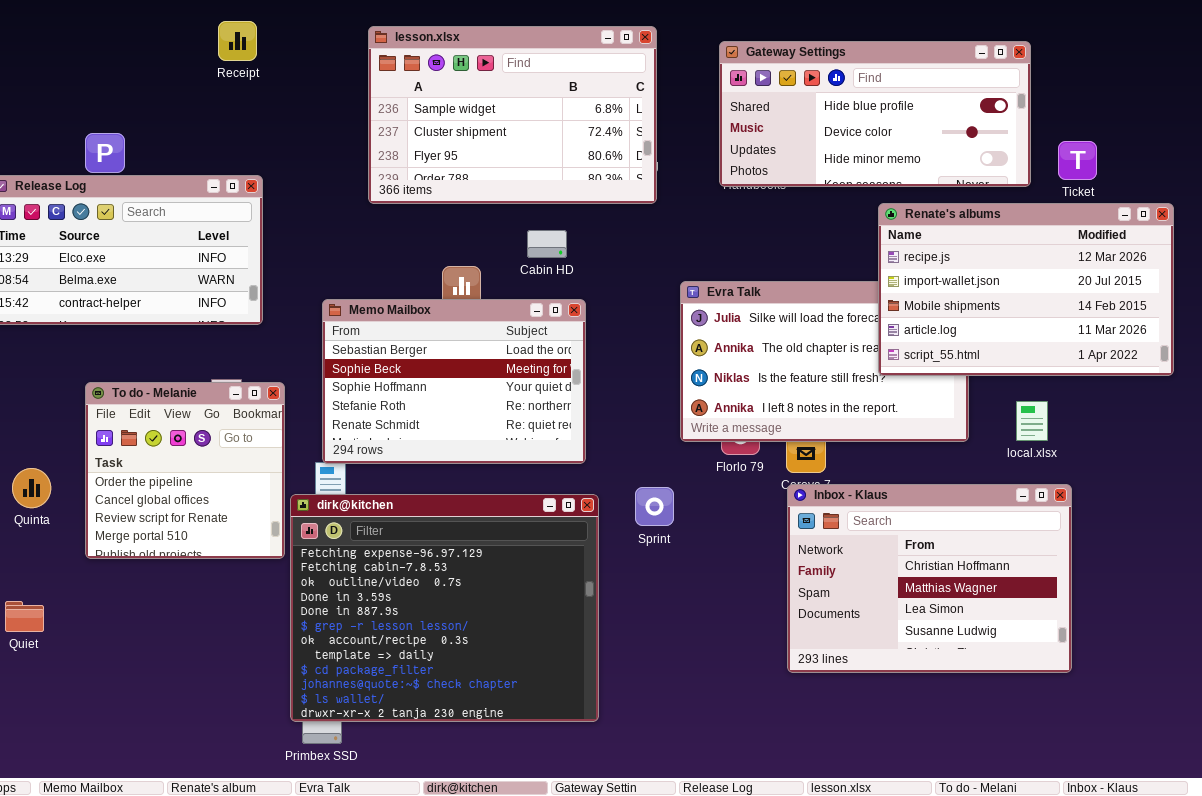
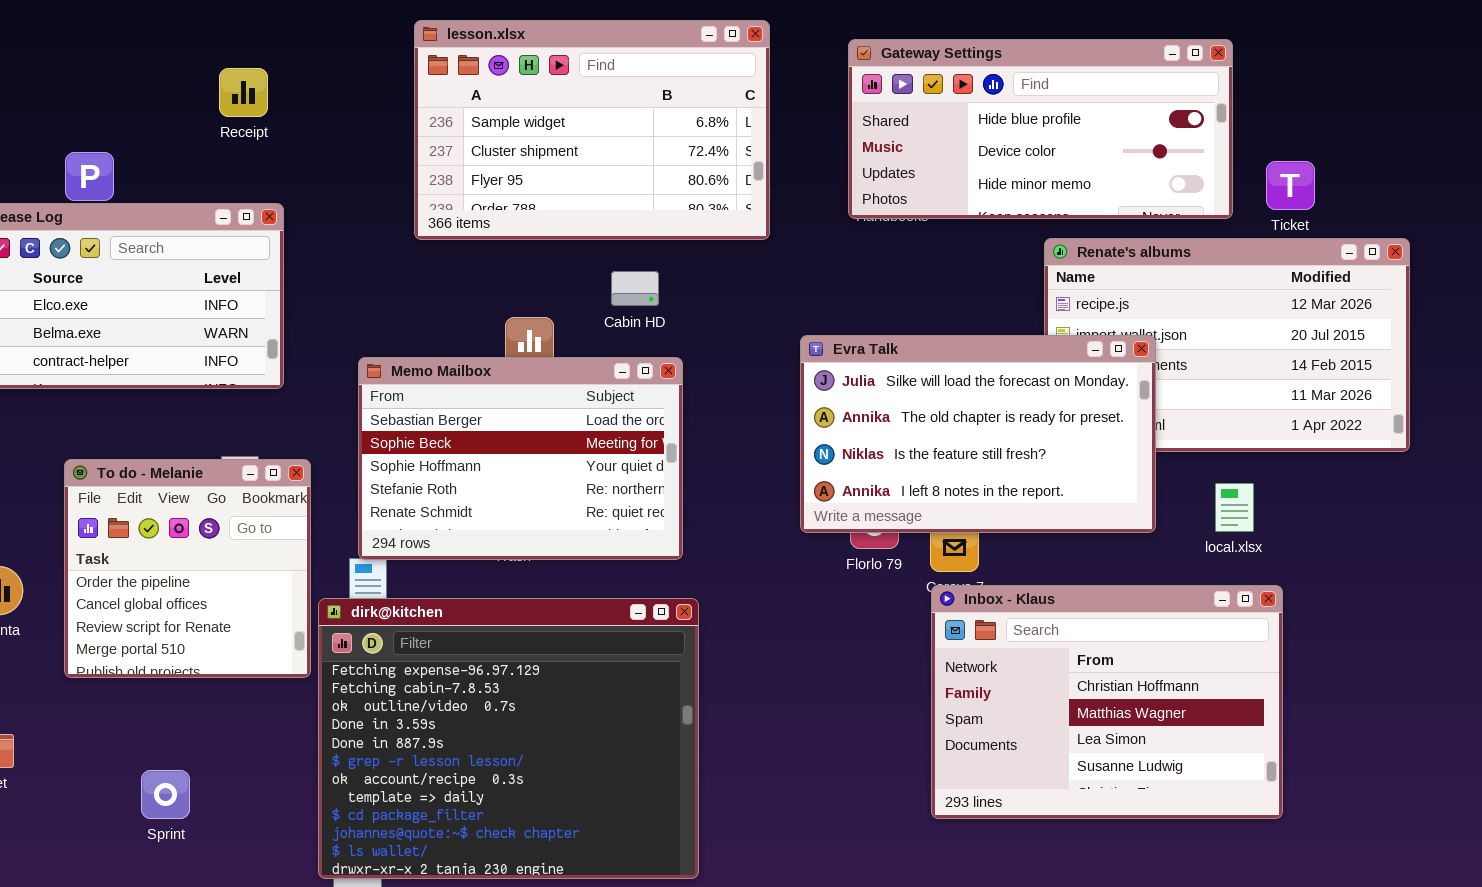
Receipt: [218,21,257,61] -> [219,68,268,117], moved
Evra Talk: [680,281,969,442] -> [800,335,1156,533], raised
Sprint: [635,487,674,526] -> [141,770,190,819], moved

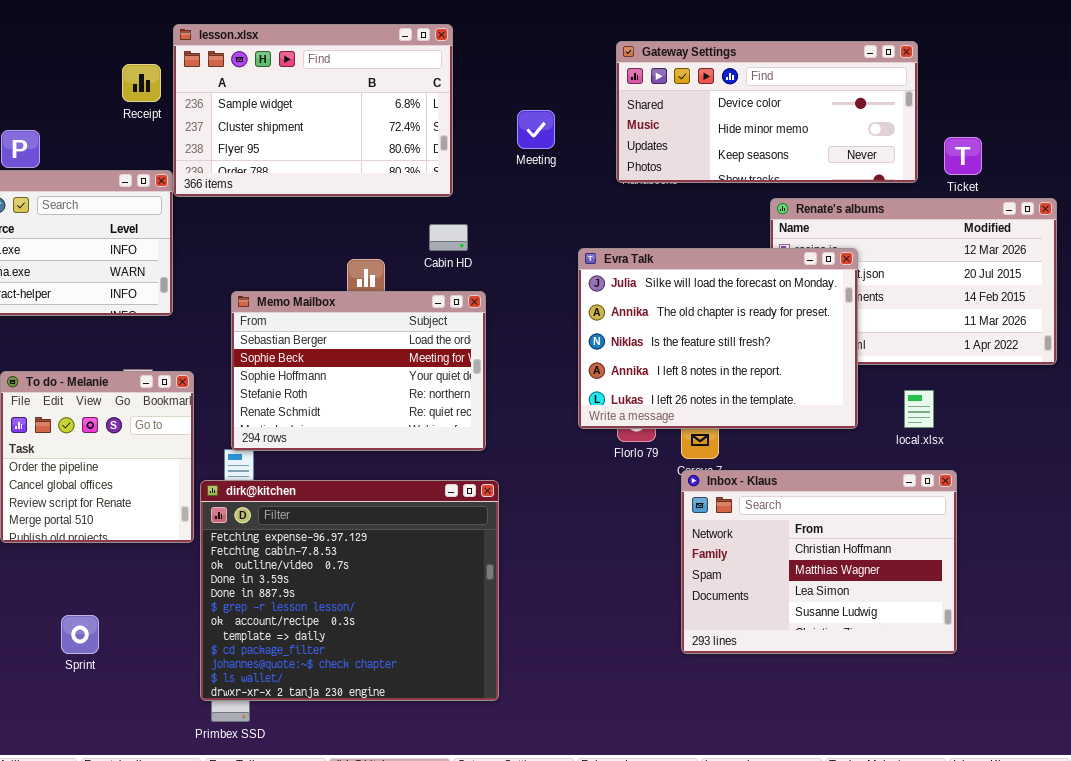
lesson.xlsx: [414,20,770,240] -> [173,24,453,197], moved
Gateway Settings: [848,39,1233,219] -> [616,41,918,183], scrolled down 1 row
Evra Talk: [800,335,1156,533] -> [578,248,858,429], resized

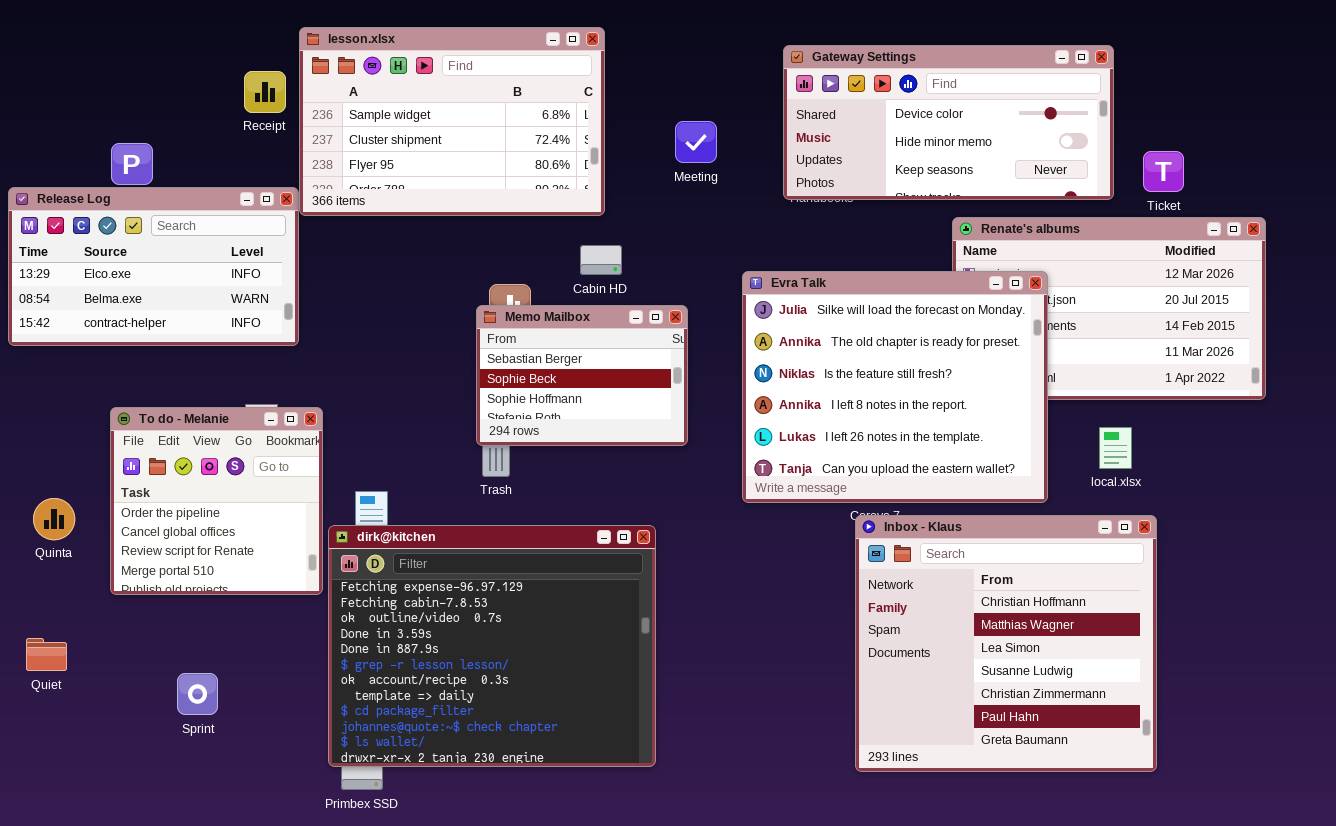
Evra Talk: [578,248,858,429] -> [742,271,1048,503], resized
Memo Mailbox: [231,291,486,451] -> [476,305,688,446], moved, resized
Inbox - Klaus: [681,470,957,654] -> [855,515,1157,772], resized

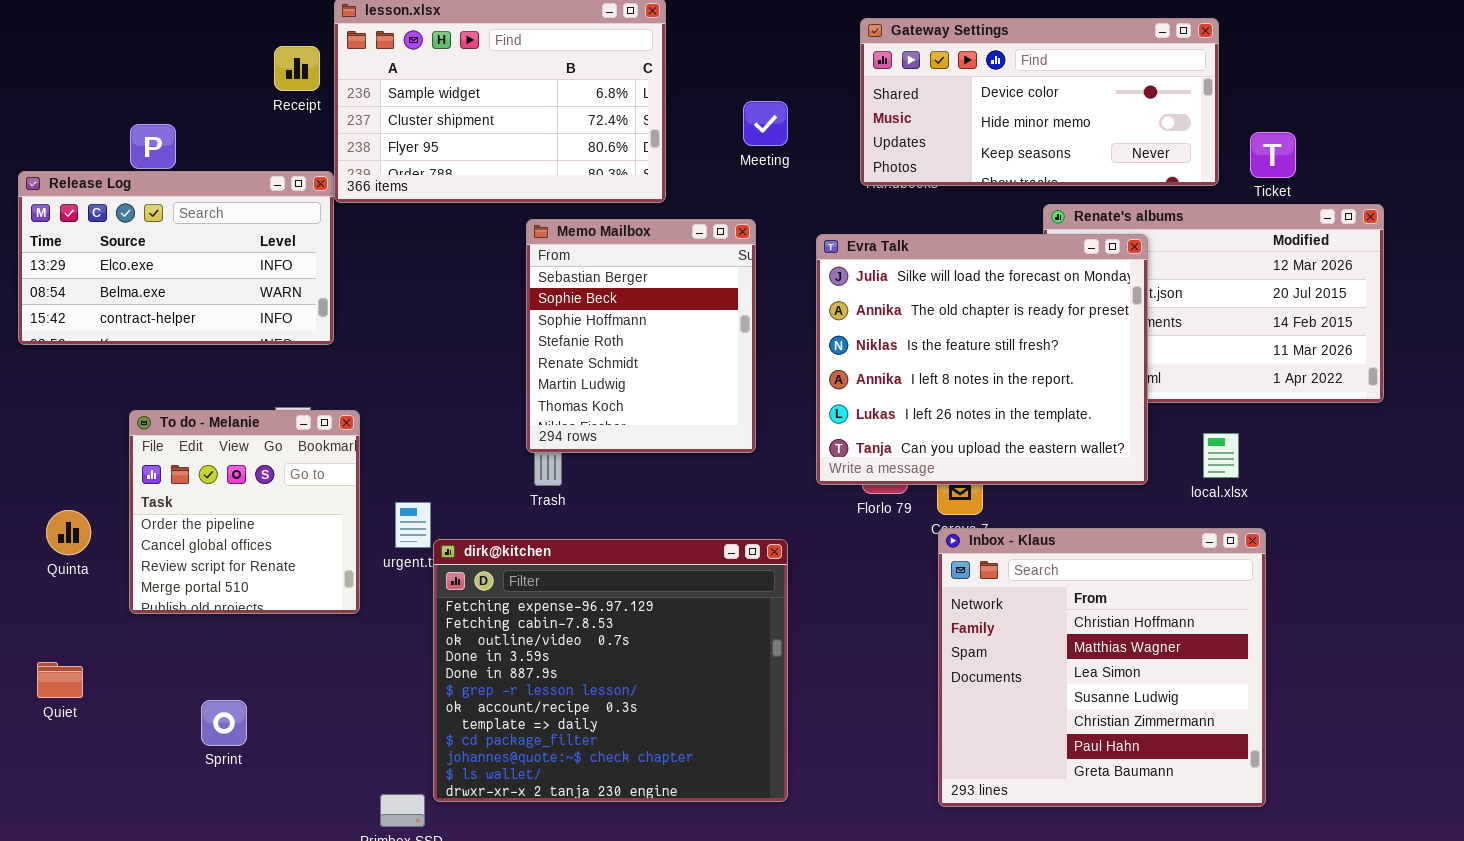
Evra Talk: [742,271,1048,503] -> [816,234,1148,485], moved
Memo Mailbox: [476,305,688,446] -> [526,219,756,453], resized
dirk@kitchen: [328,525,656,767] -> [433,539,788,802], moved

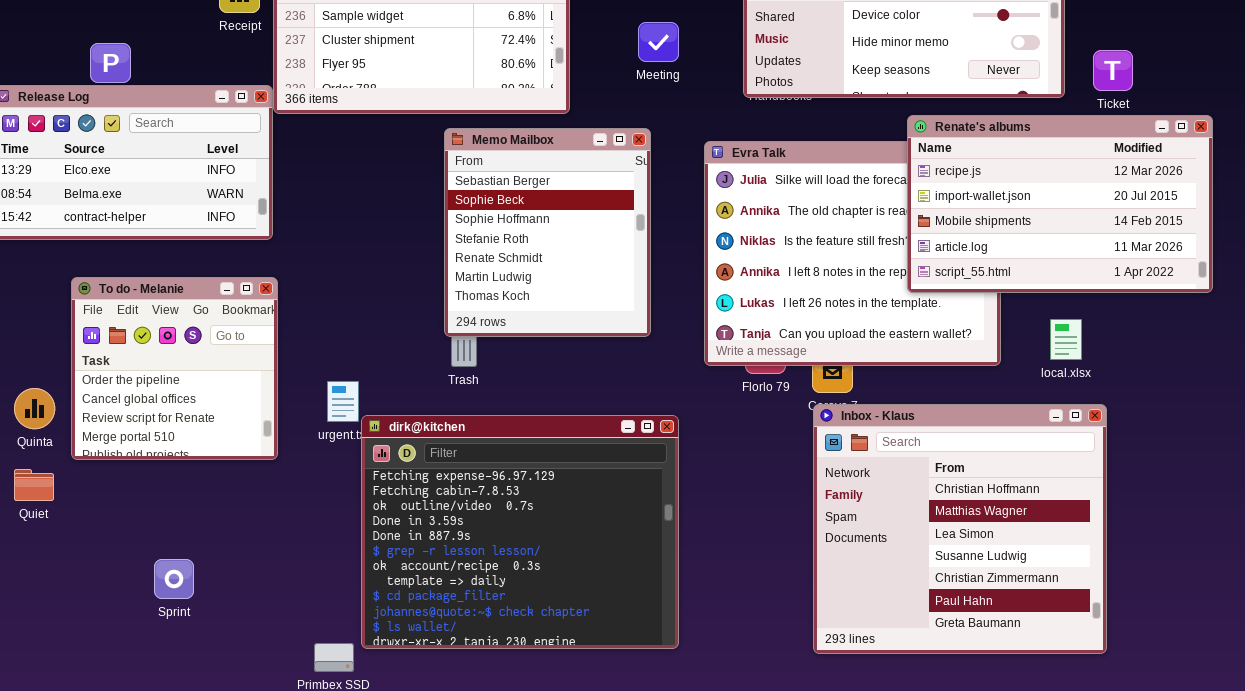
Renate's albums: [1043,204,1384,403] -> [907,115,1213,293], raised
To do - Melanie: [129,410,360,614] -> [71,277,278,460], moved
Quiet: [37,662,83,698] -> [14,469,54,501], moved

